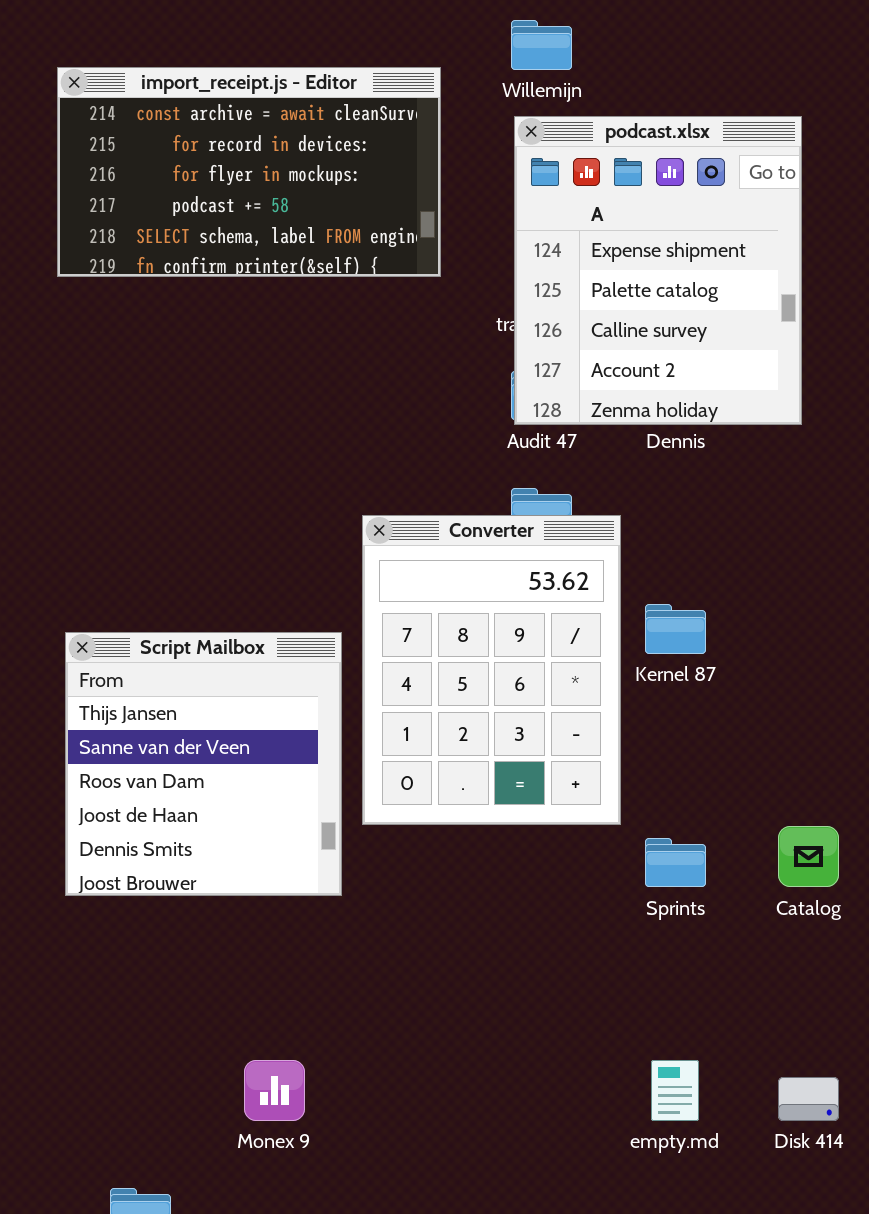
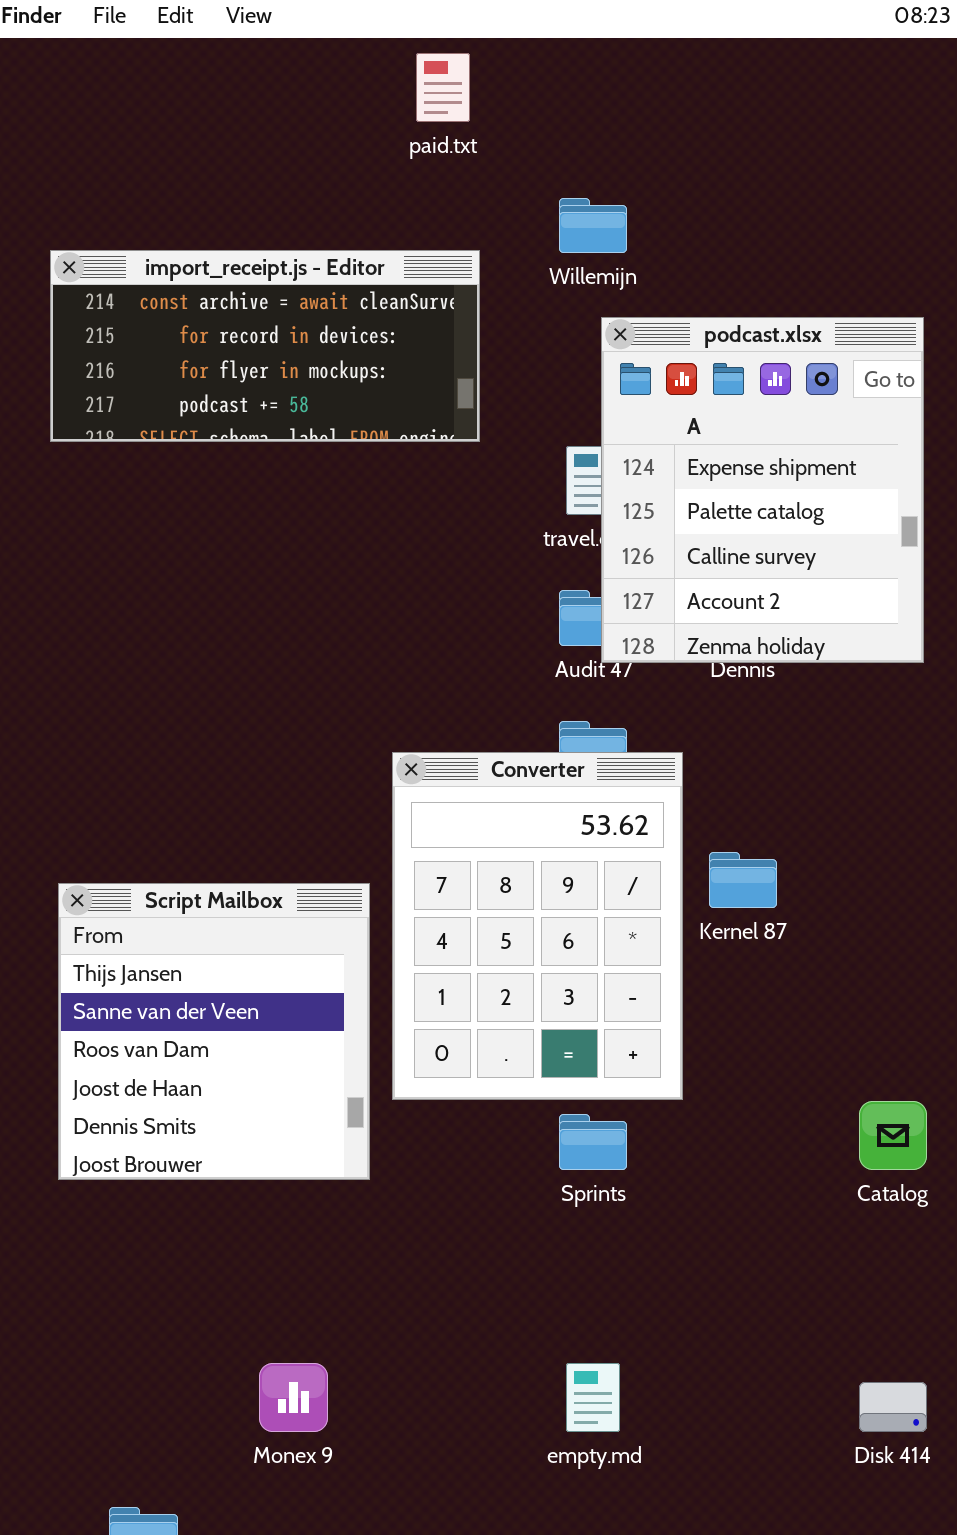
import_receipt.js - Editor: [57,67,441,277] -> [50,250,480,442], resized
podcast.xlsx: [514,116,802,425] -> [601,317,924,663], moved
Sprints: [645,838,706,887] -> [559,1114,627,1170], moved
empty.md: [651,1060,699,1121] -> [566,1363,620,1432], moved

